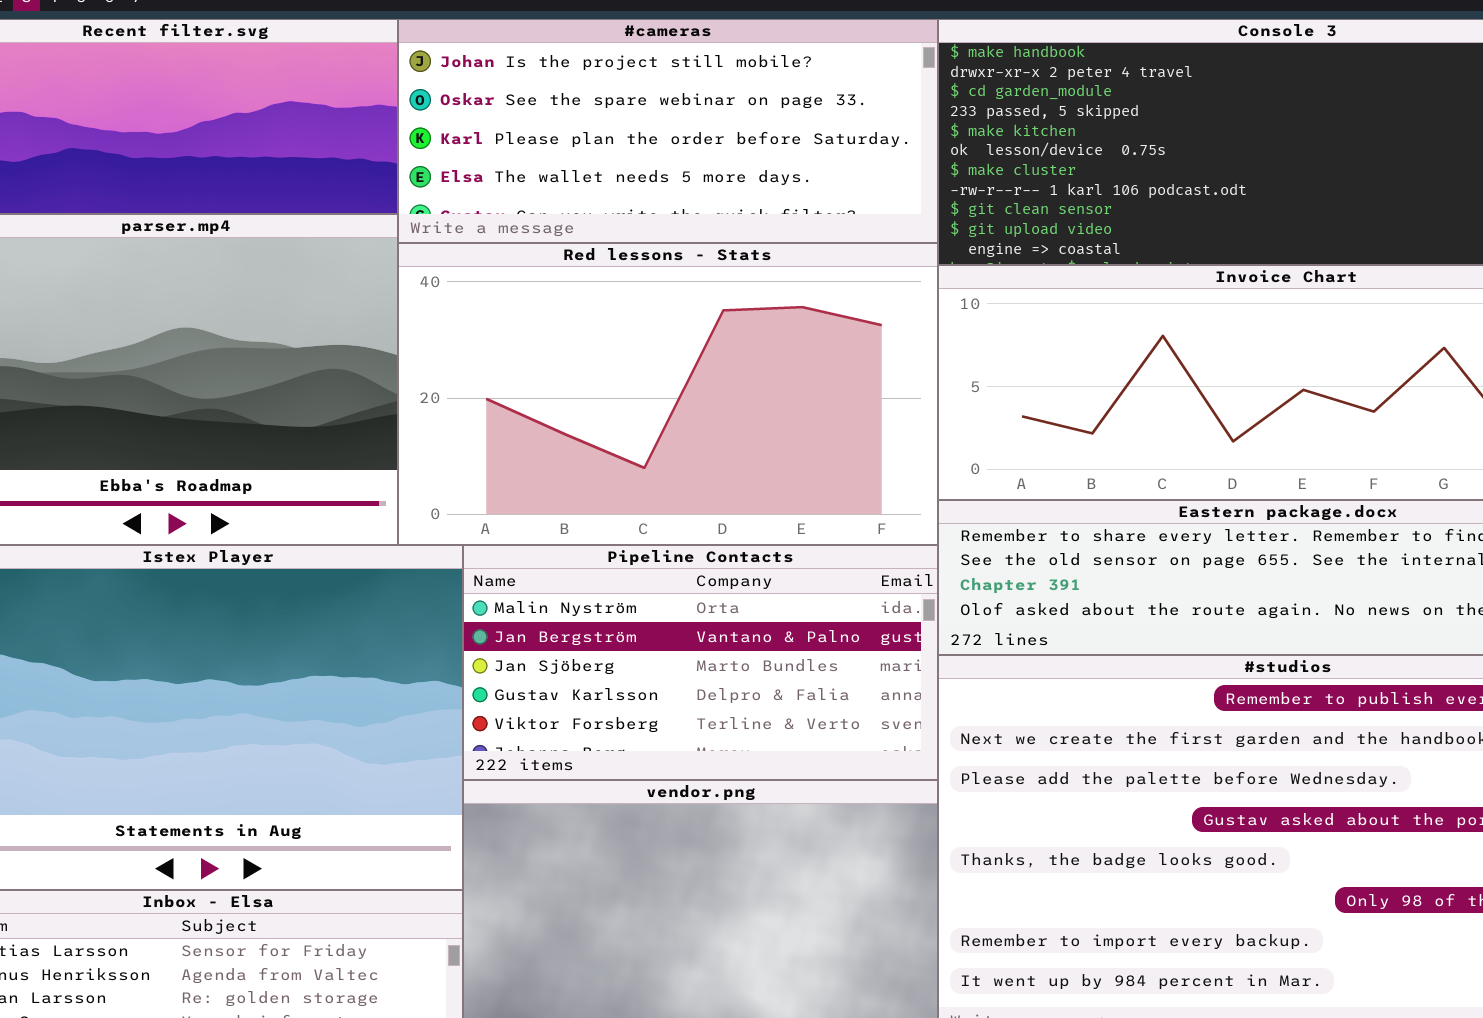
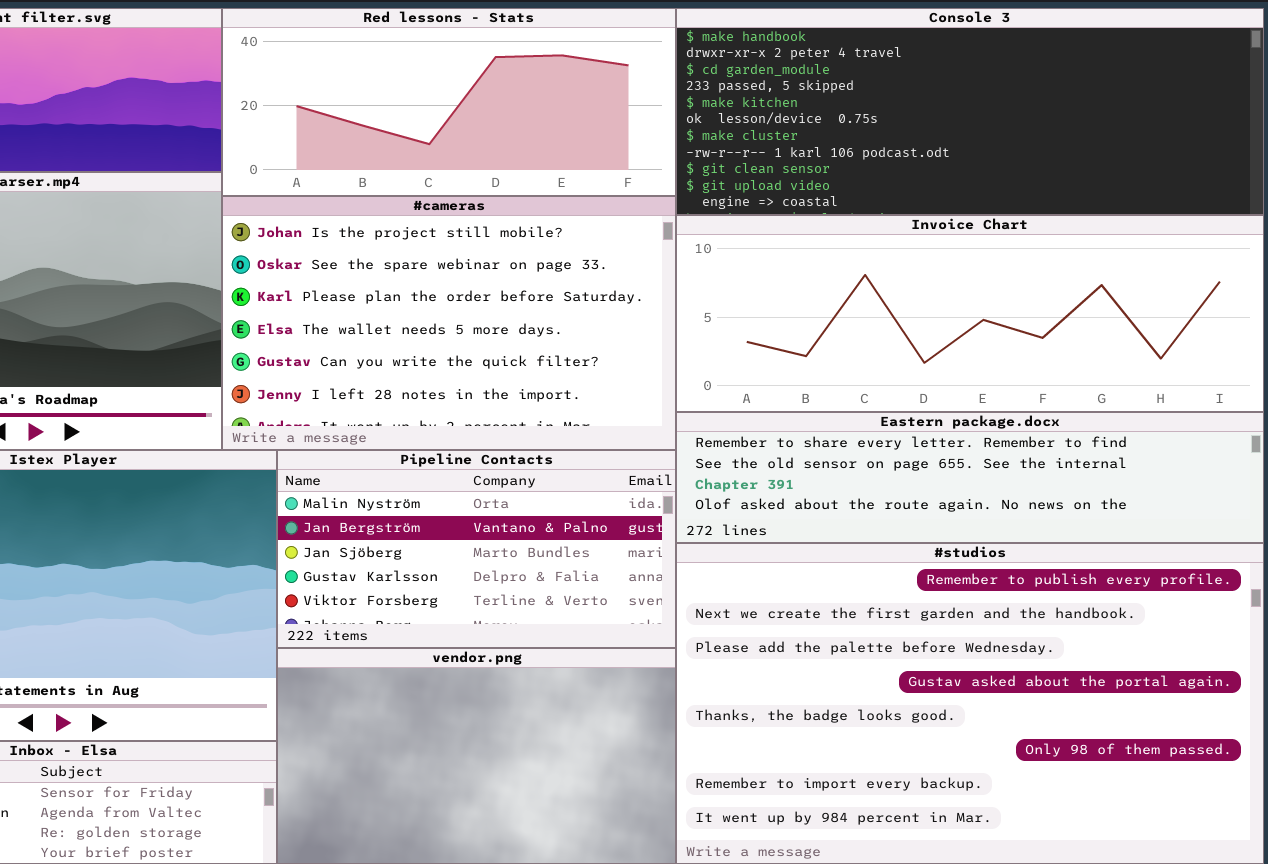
#cameras: [398,19,938,243] -> [222,196,676,450], moved, resized
Red lessons - Stats: [398,243,938,545] -> [222,8,676,196], moved, resized

